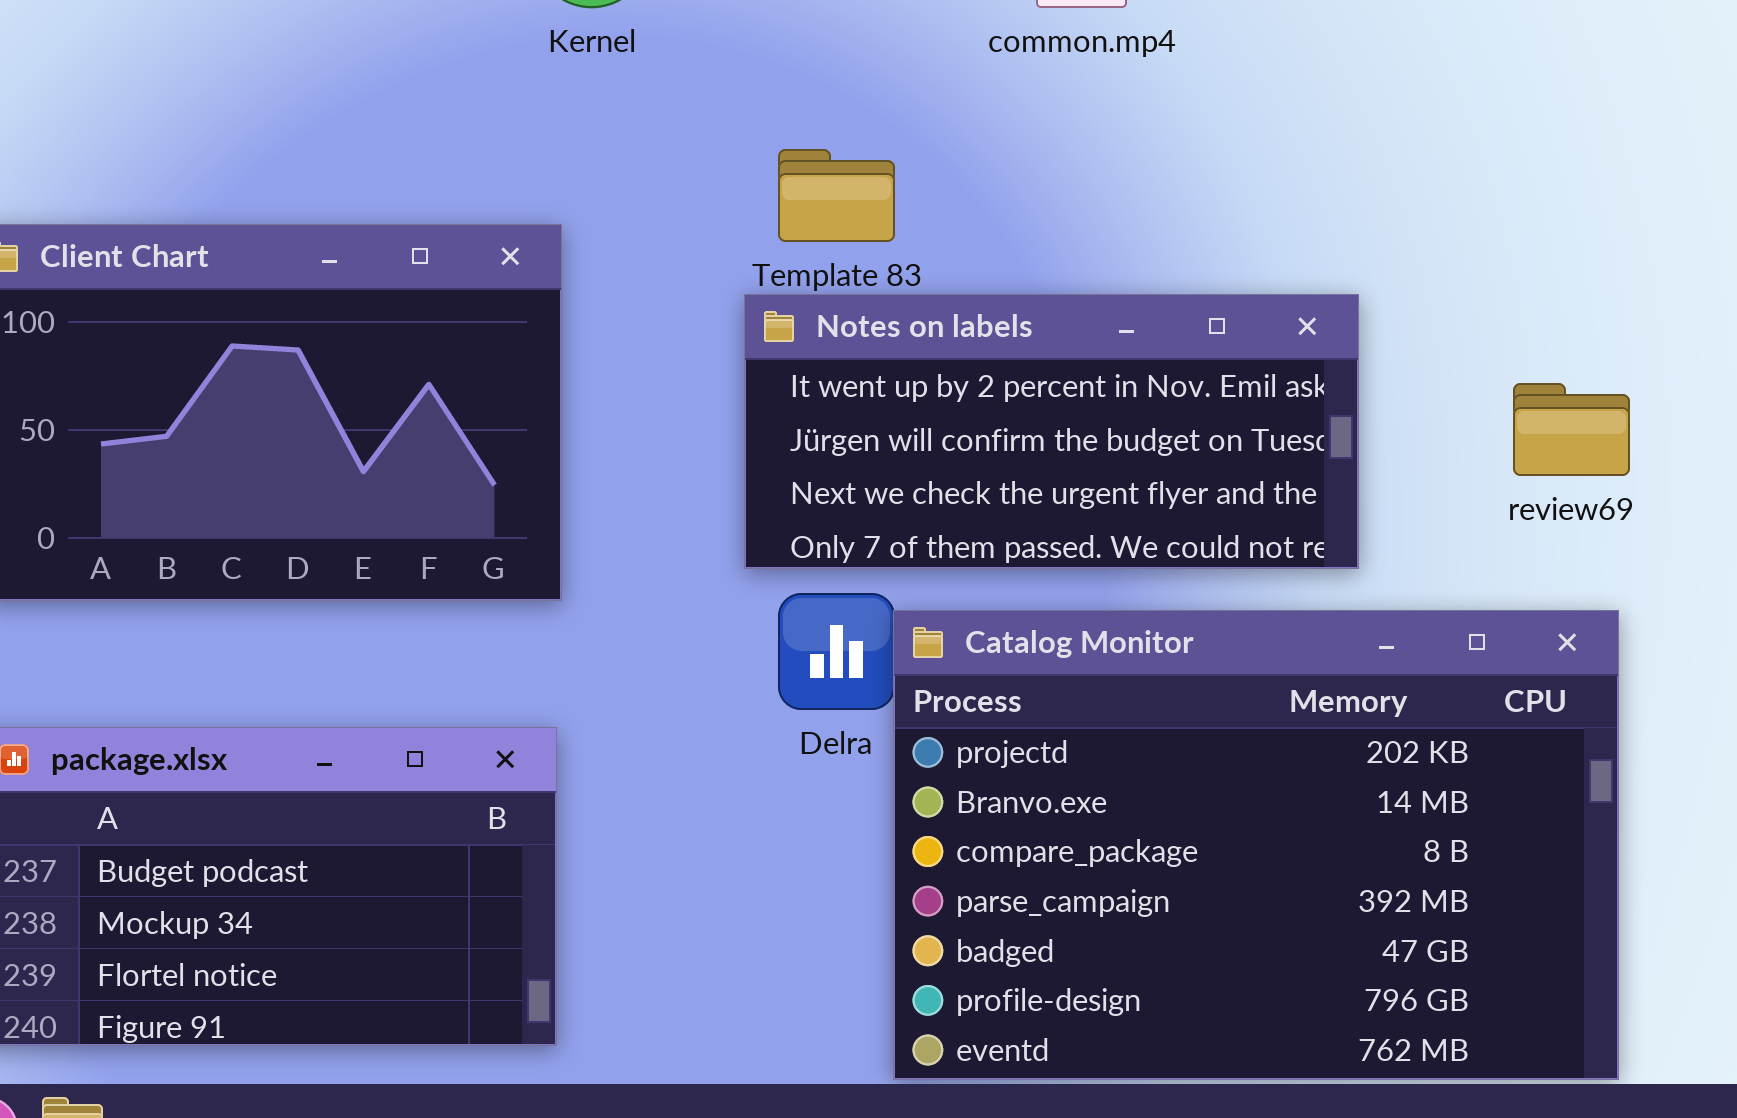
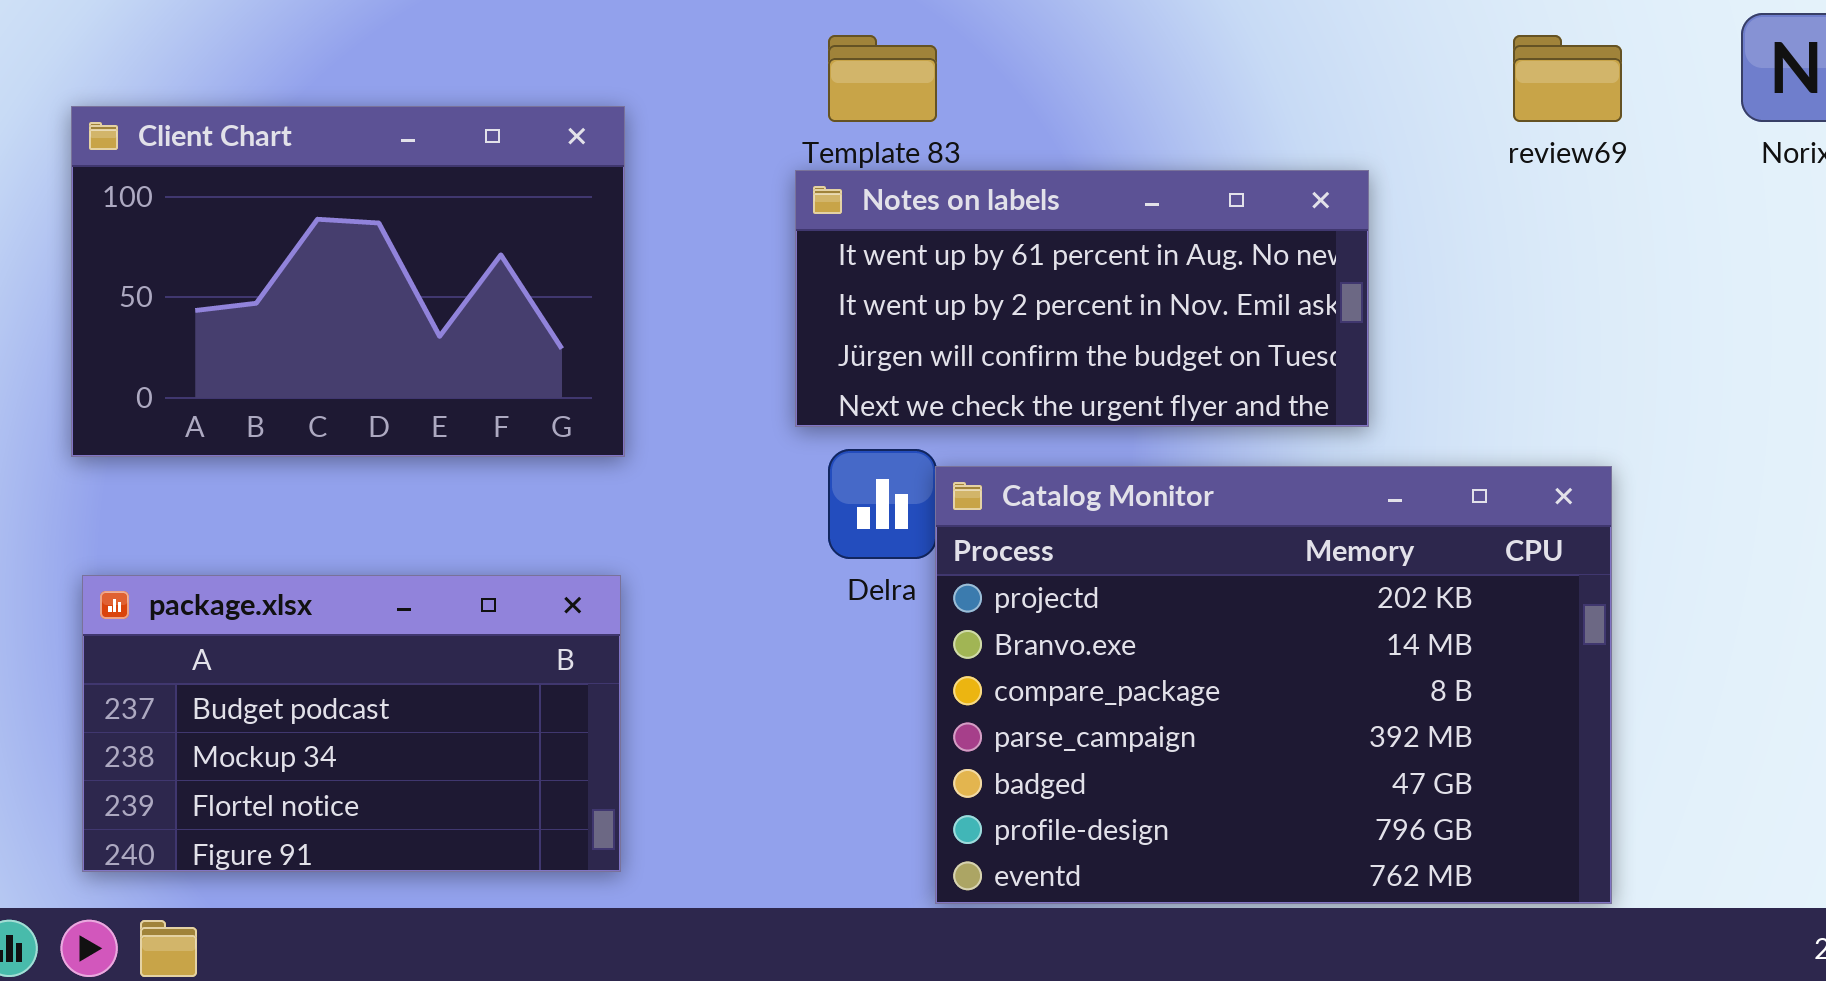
Notes on labels: [744,294,1359,569] -> [795,170,1369,427], scrolled up 1 row
review69: [1513,383,1630,476] -> [1513,35,1622,122], moved

